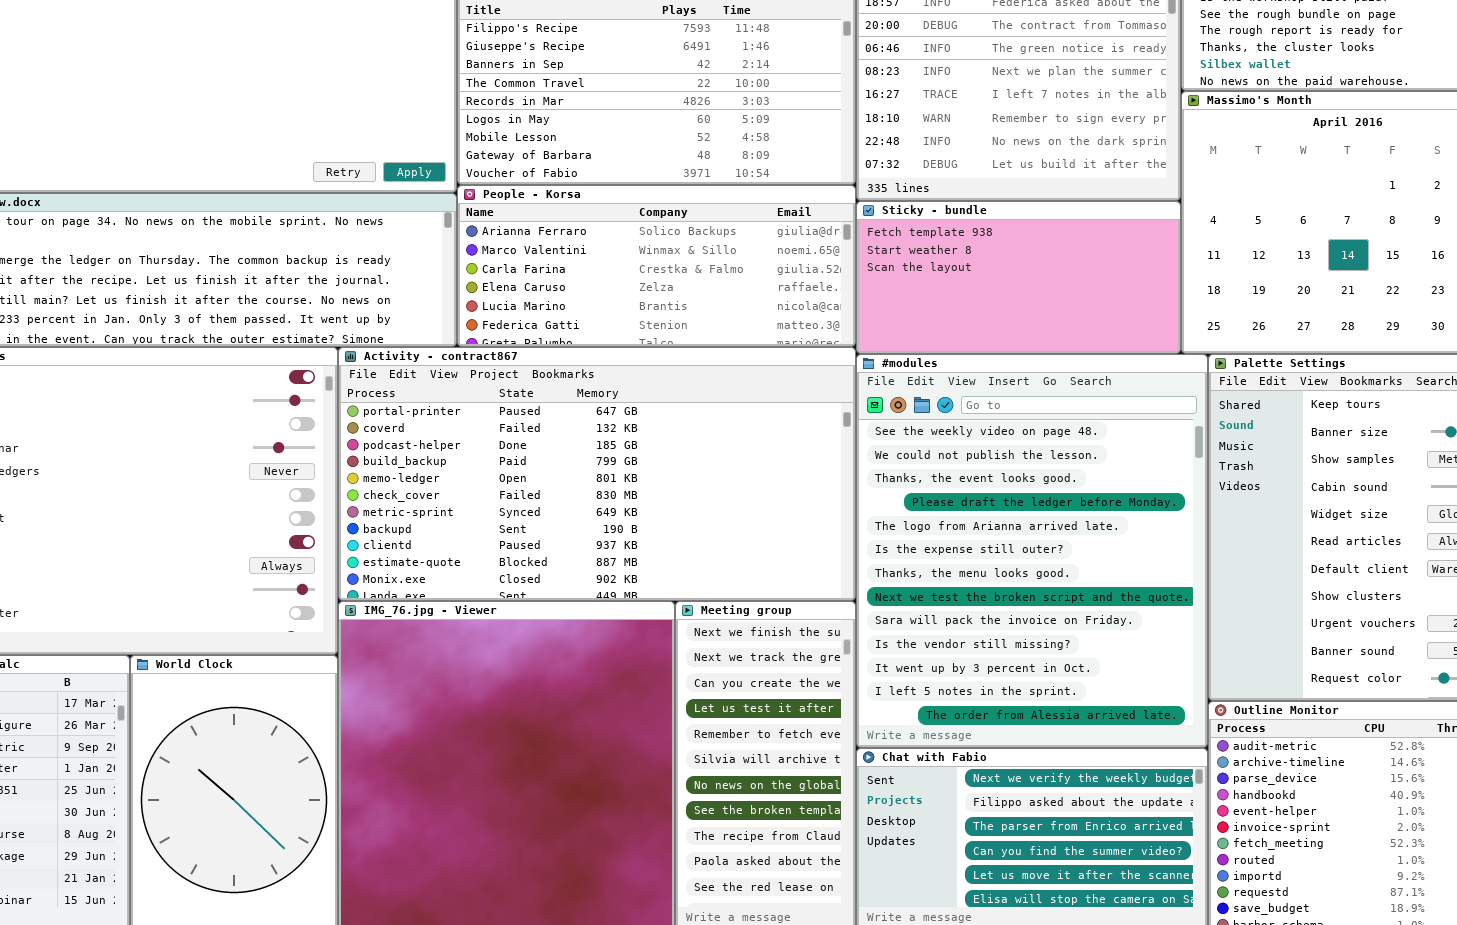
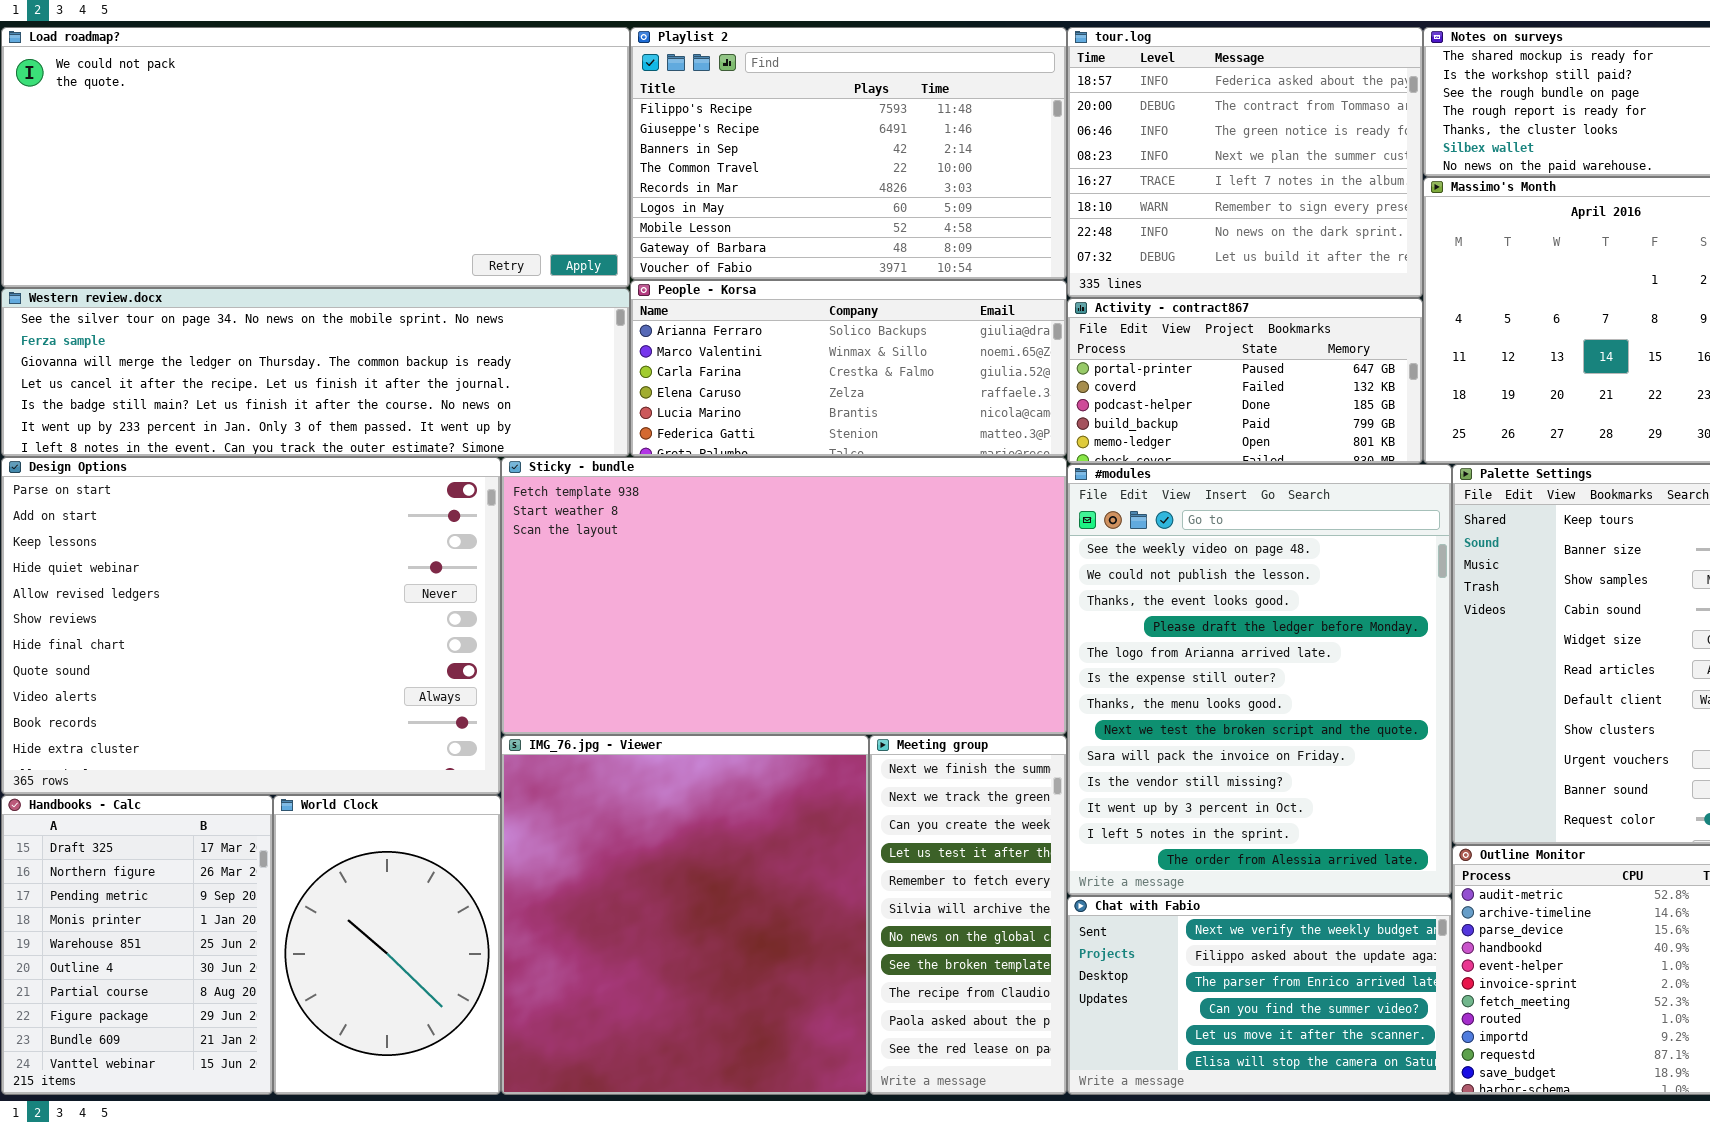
Sticky - bundle: [856,201,1181,354] -> [501,457,1067,735], moved, resized
Activity - contract867: [338,347,856,601] -> [1067,298,1423,464], moved, resized

